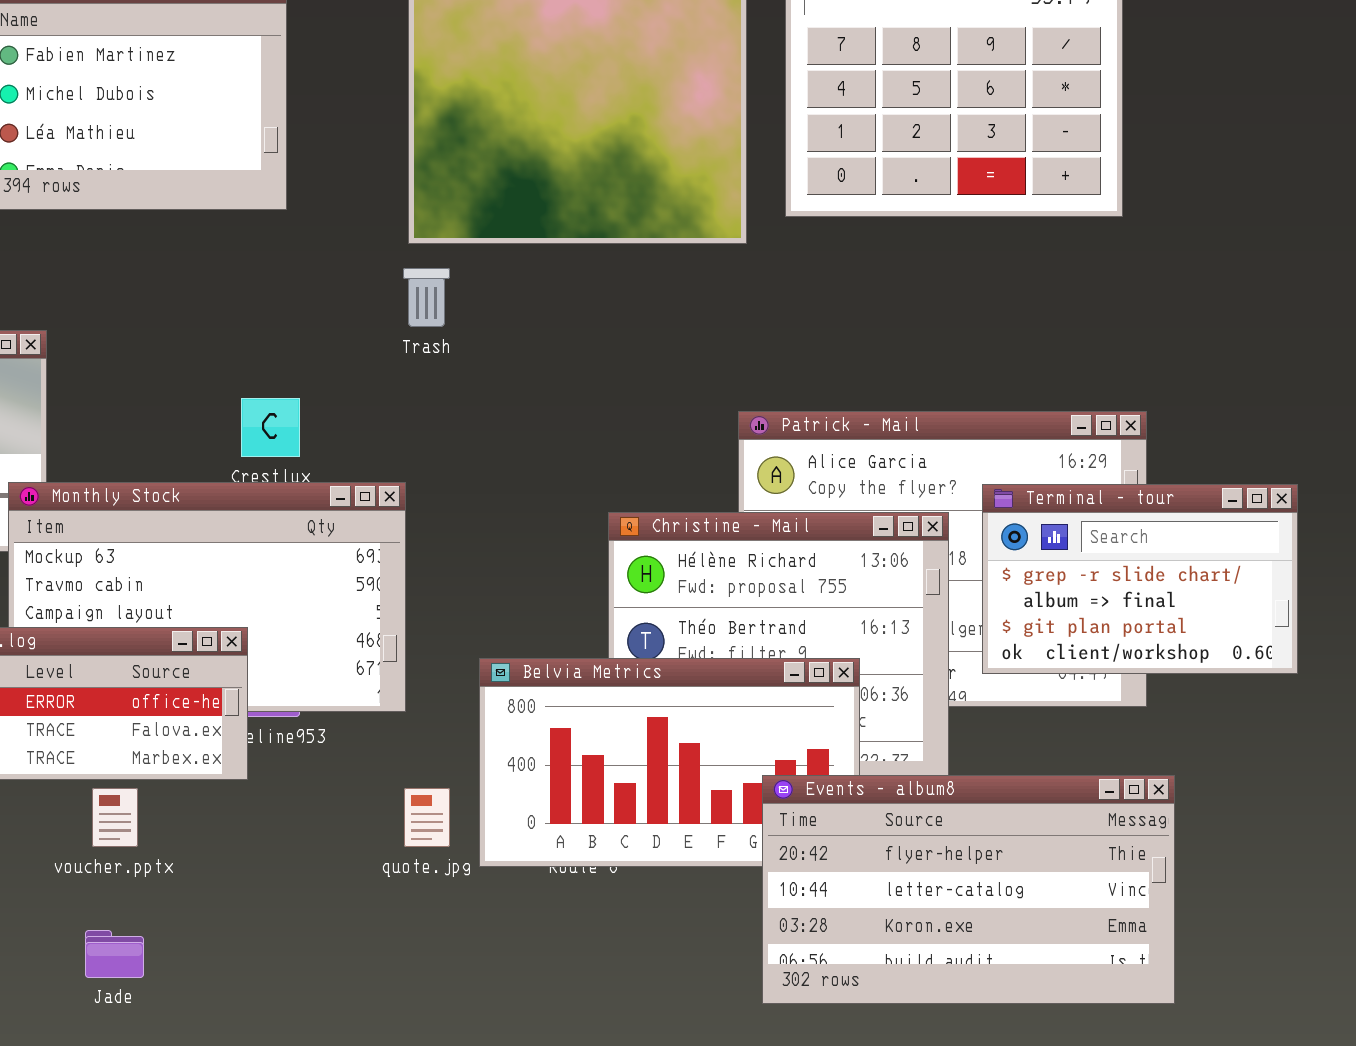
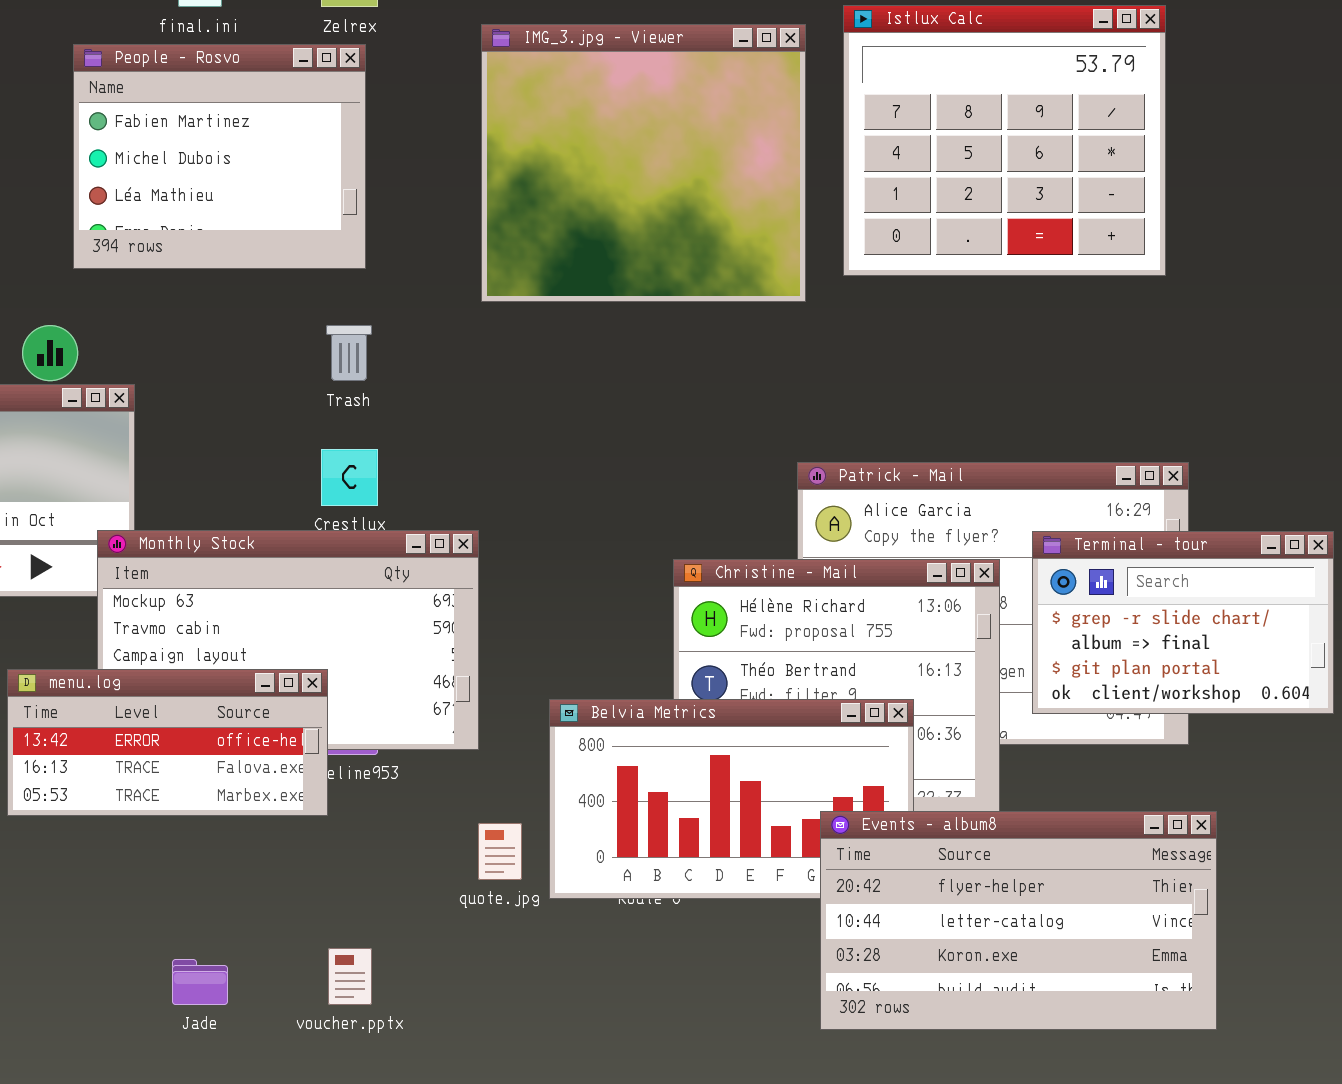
Trash: [403,268,450,327] -> [326,325,372,381], moved
voucher.pptx: [92,788,138,847] -> [328,948,372,1005], moved

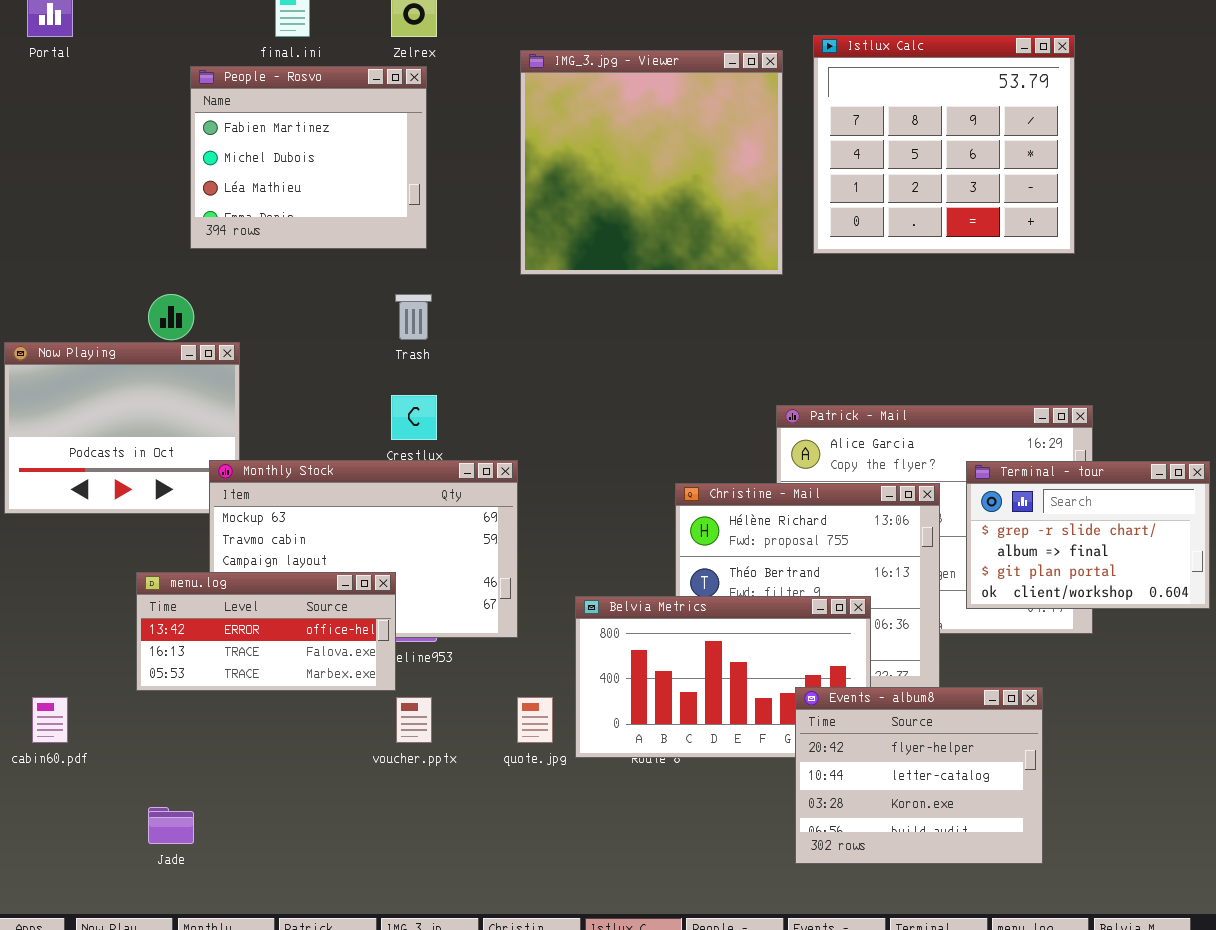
Events - album8: [820,811,1217,1030] -> [795,687,1043,864], resized
voucher.pptx: [328,948,372,1005] -> [396,697,432,743], moved
Jade: [172,959,228,1005] -> [148,807,194,844], moved

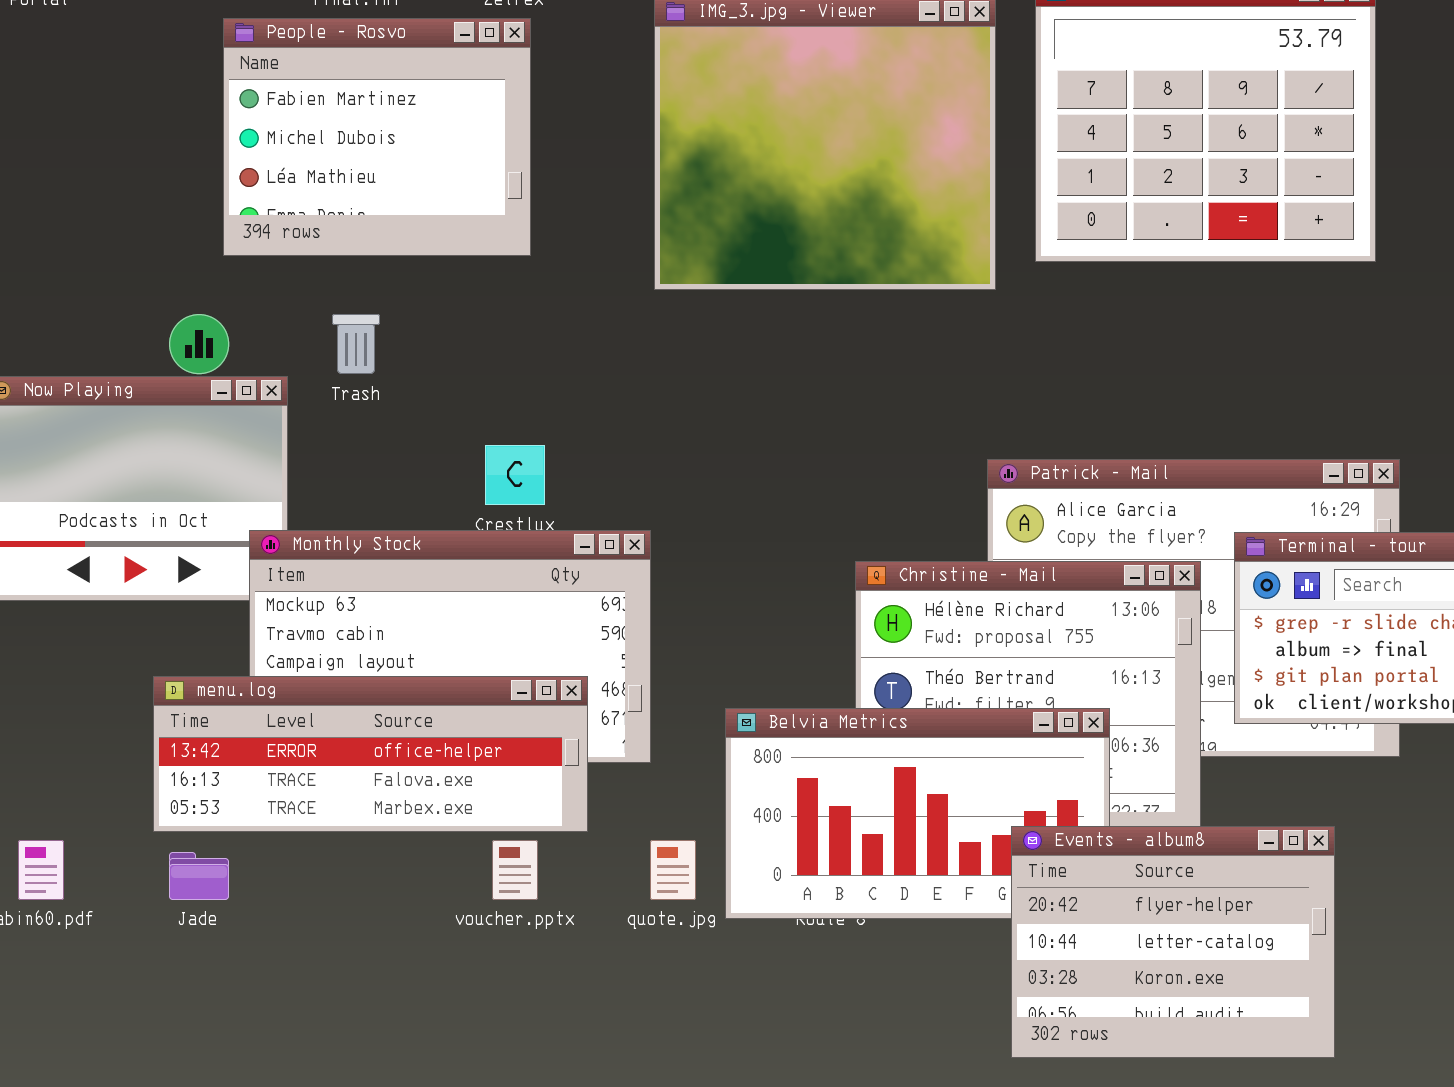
Trash: [395,294,432,340] -> [332,314,380,374], moved
menu.log: [136,572,396,691] -> [153,676,588,832], resized
Jade: [148,807,194,844] -> [169,852,229,900], moved

